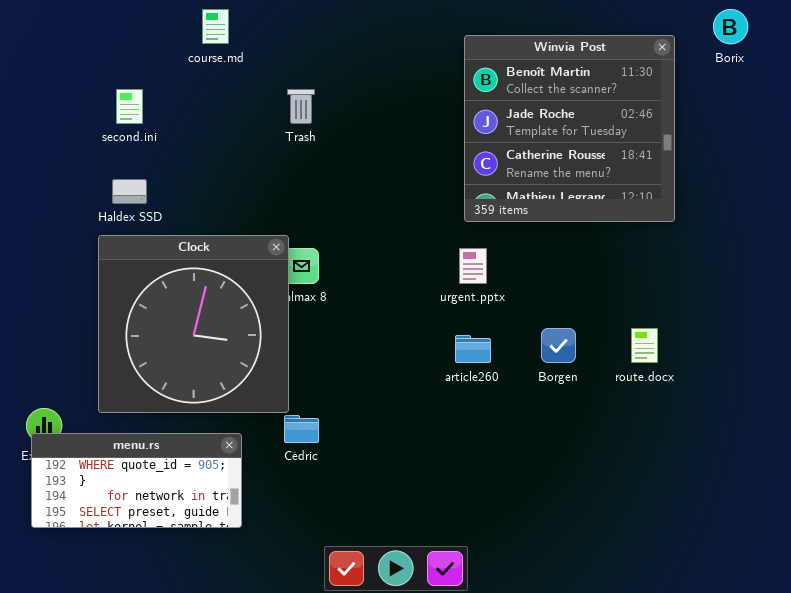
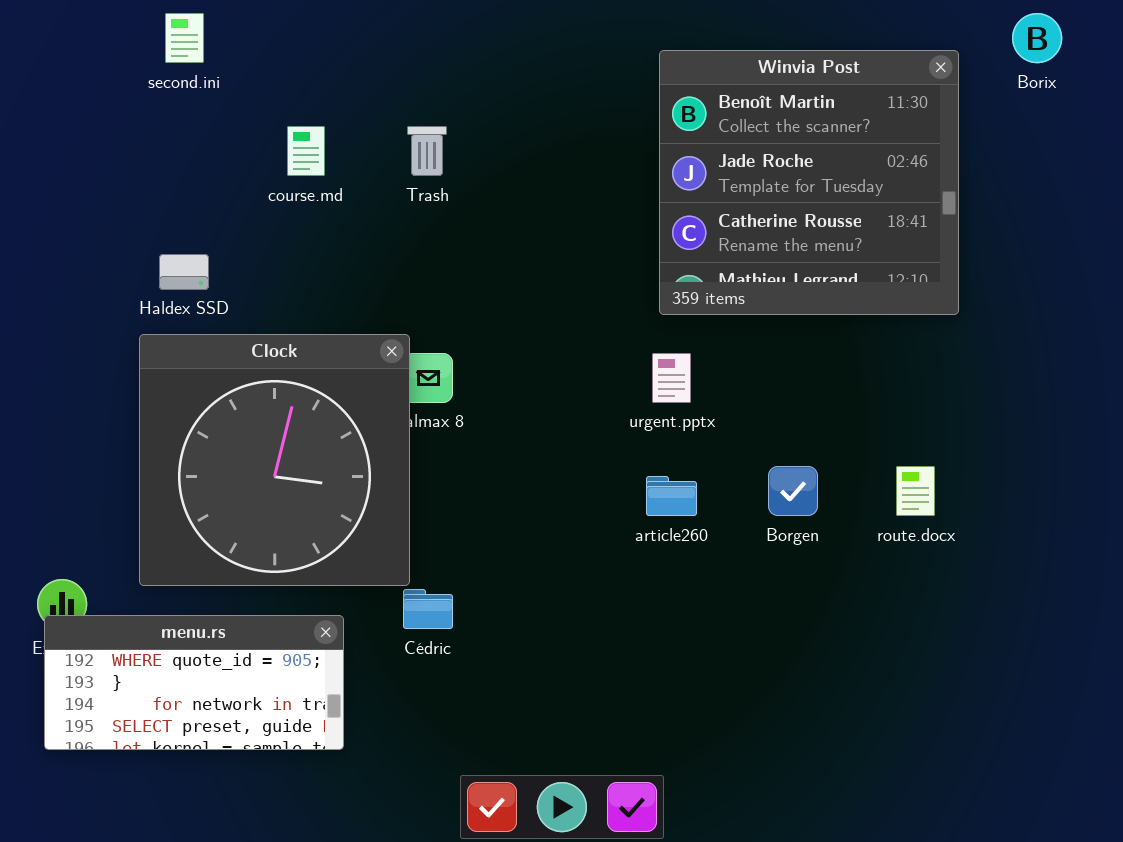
course.md: [202,9,229,44] -> [287,126,325,176], moved
second.ini: [116,89,143,124] -> [165,13,204,63], moved

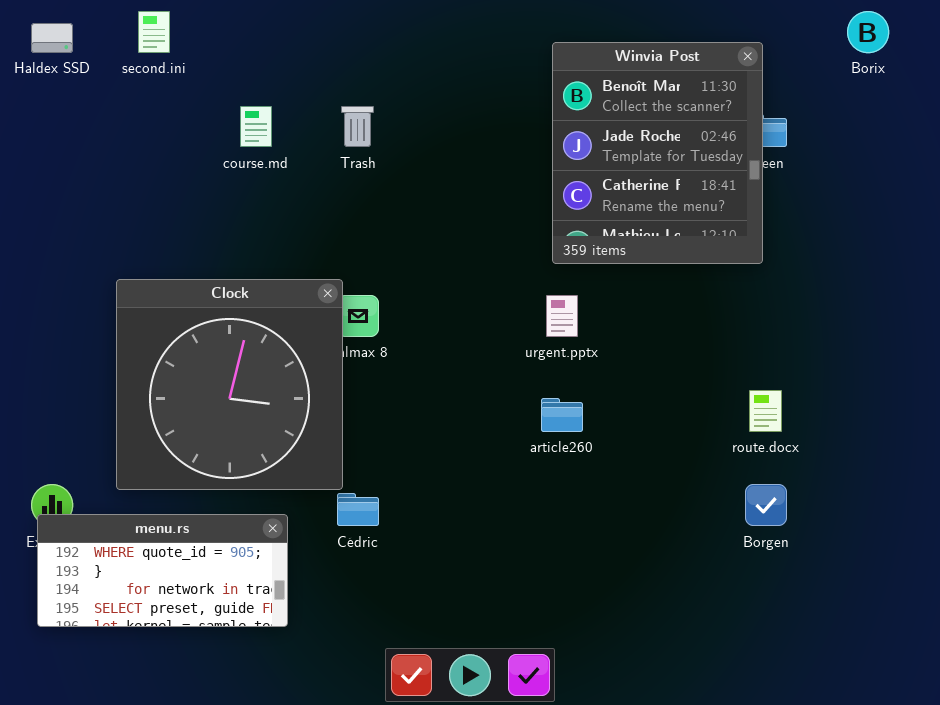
Winvia Post: [659,50,959,315] -> [552,42,763,264], resized
Haldex SSD: [159,254,209,290] -> [31,23,73,53], moved
Borgen: [768,466,818,516] -> [745,484,787,526], moved

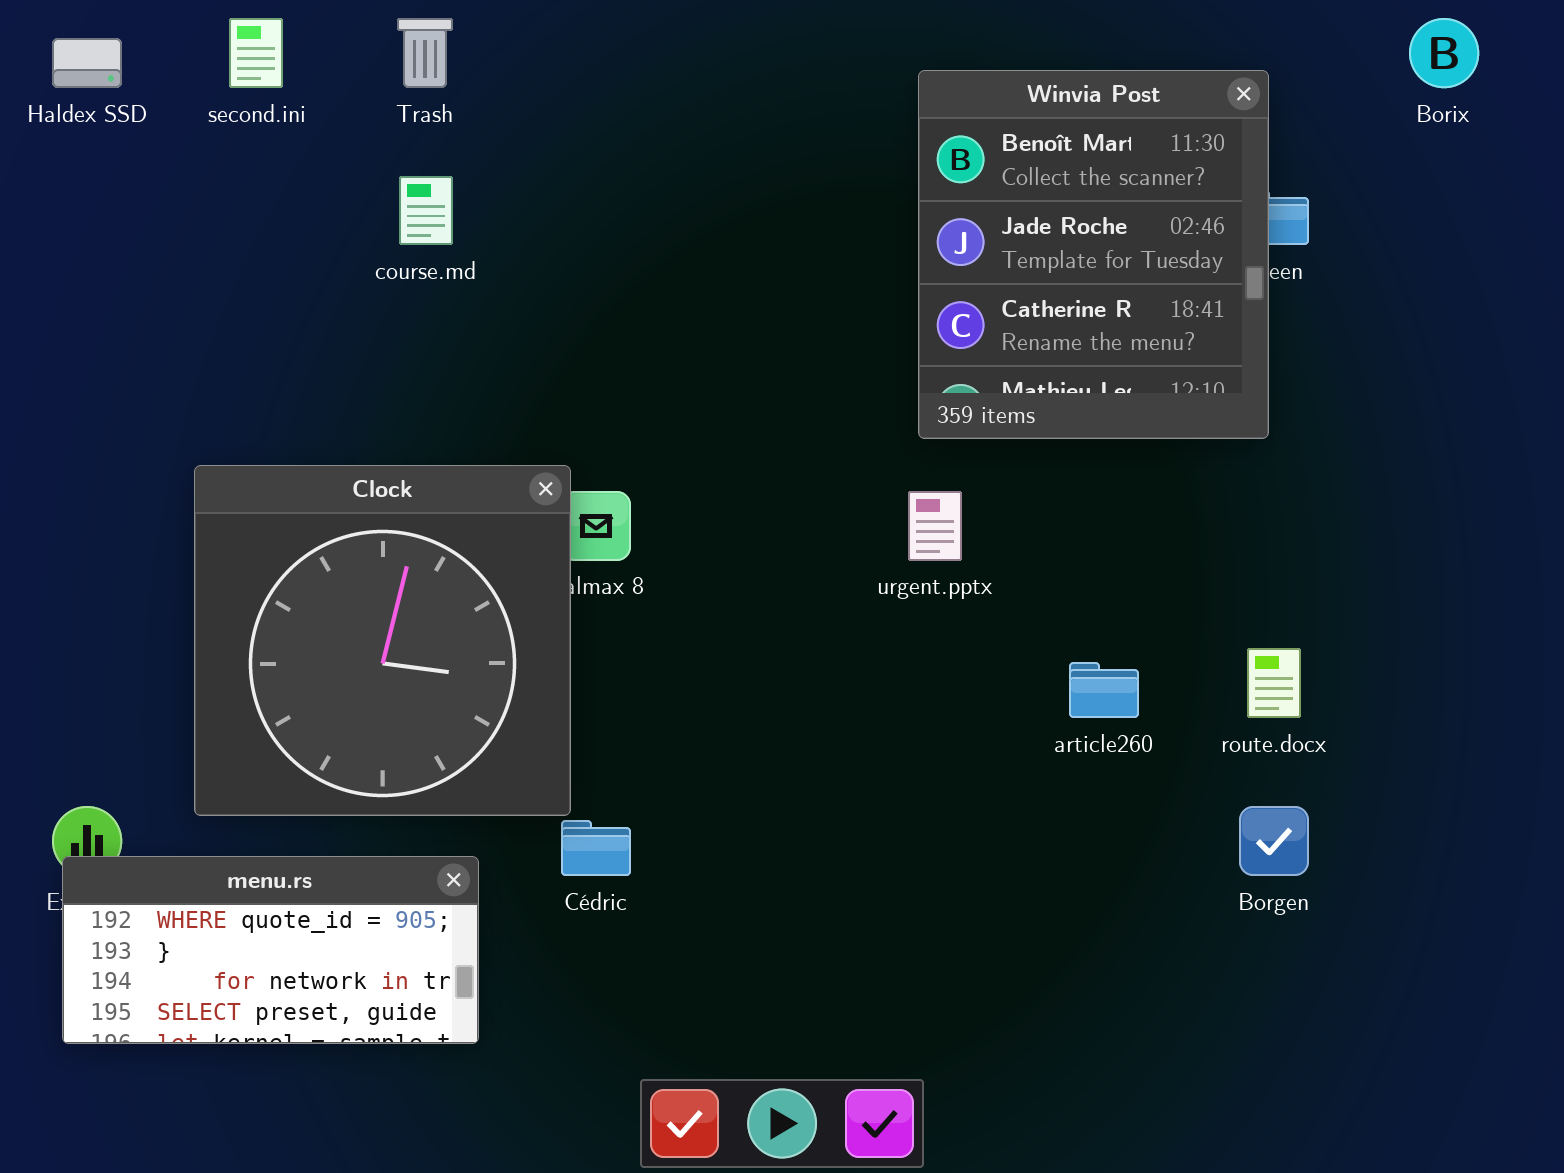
Trash: [341,106,374,147] -> [397,18,453,88], moved
article260: [541,398,583,432] -> [1069,662,1139,718], moved

